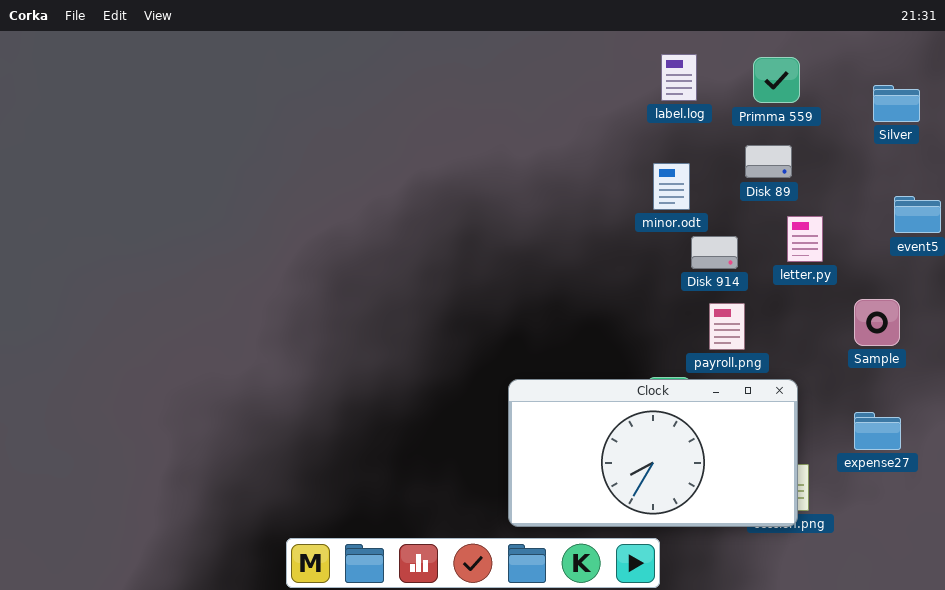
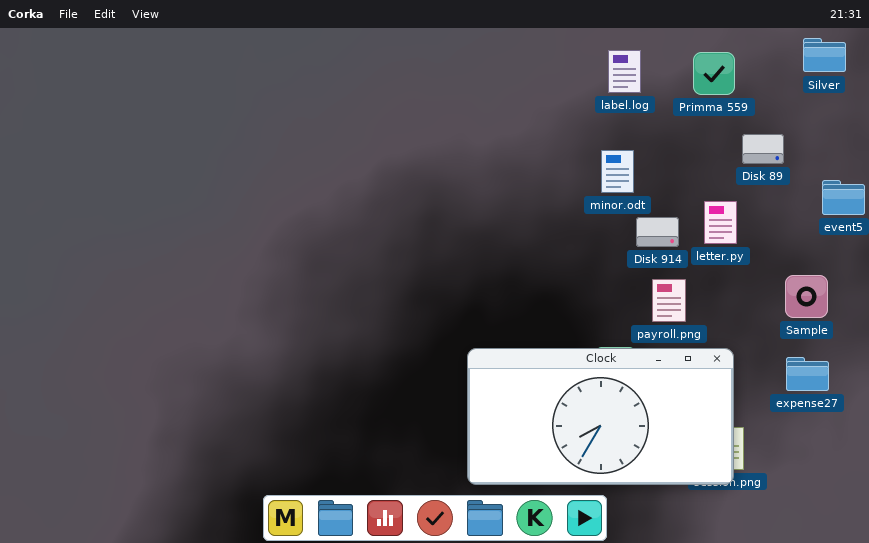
Silver: [873,85,920,122] -> [803,38,846,72], moved
Disk 89: [745,145,792,178] -> [742,134,784,164], moved
letter.py: [787,216,823,262] -> [704,201,737,244], moved
expense27: [854,412,901,450] -> [786,357,829,391], moved

